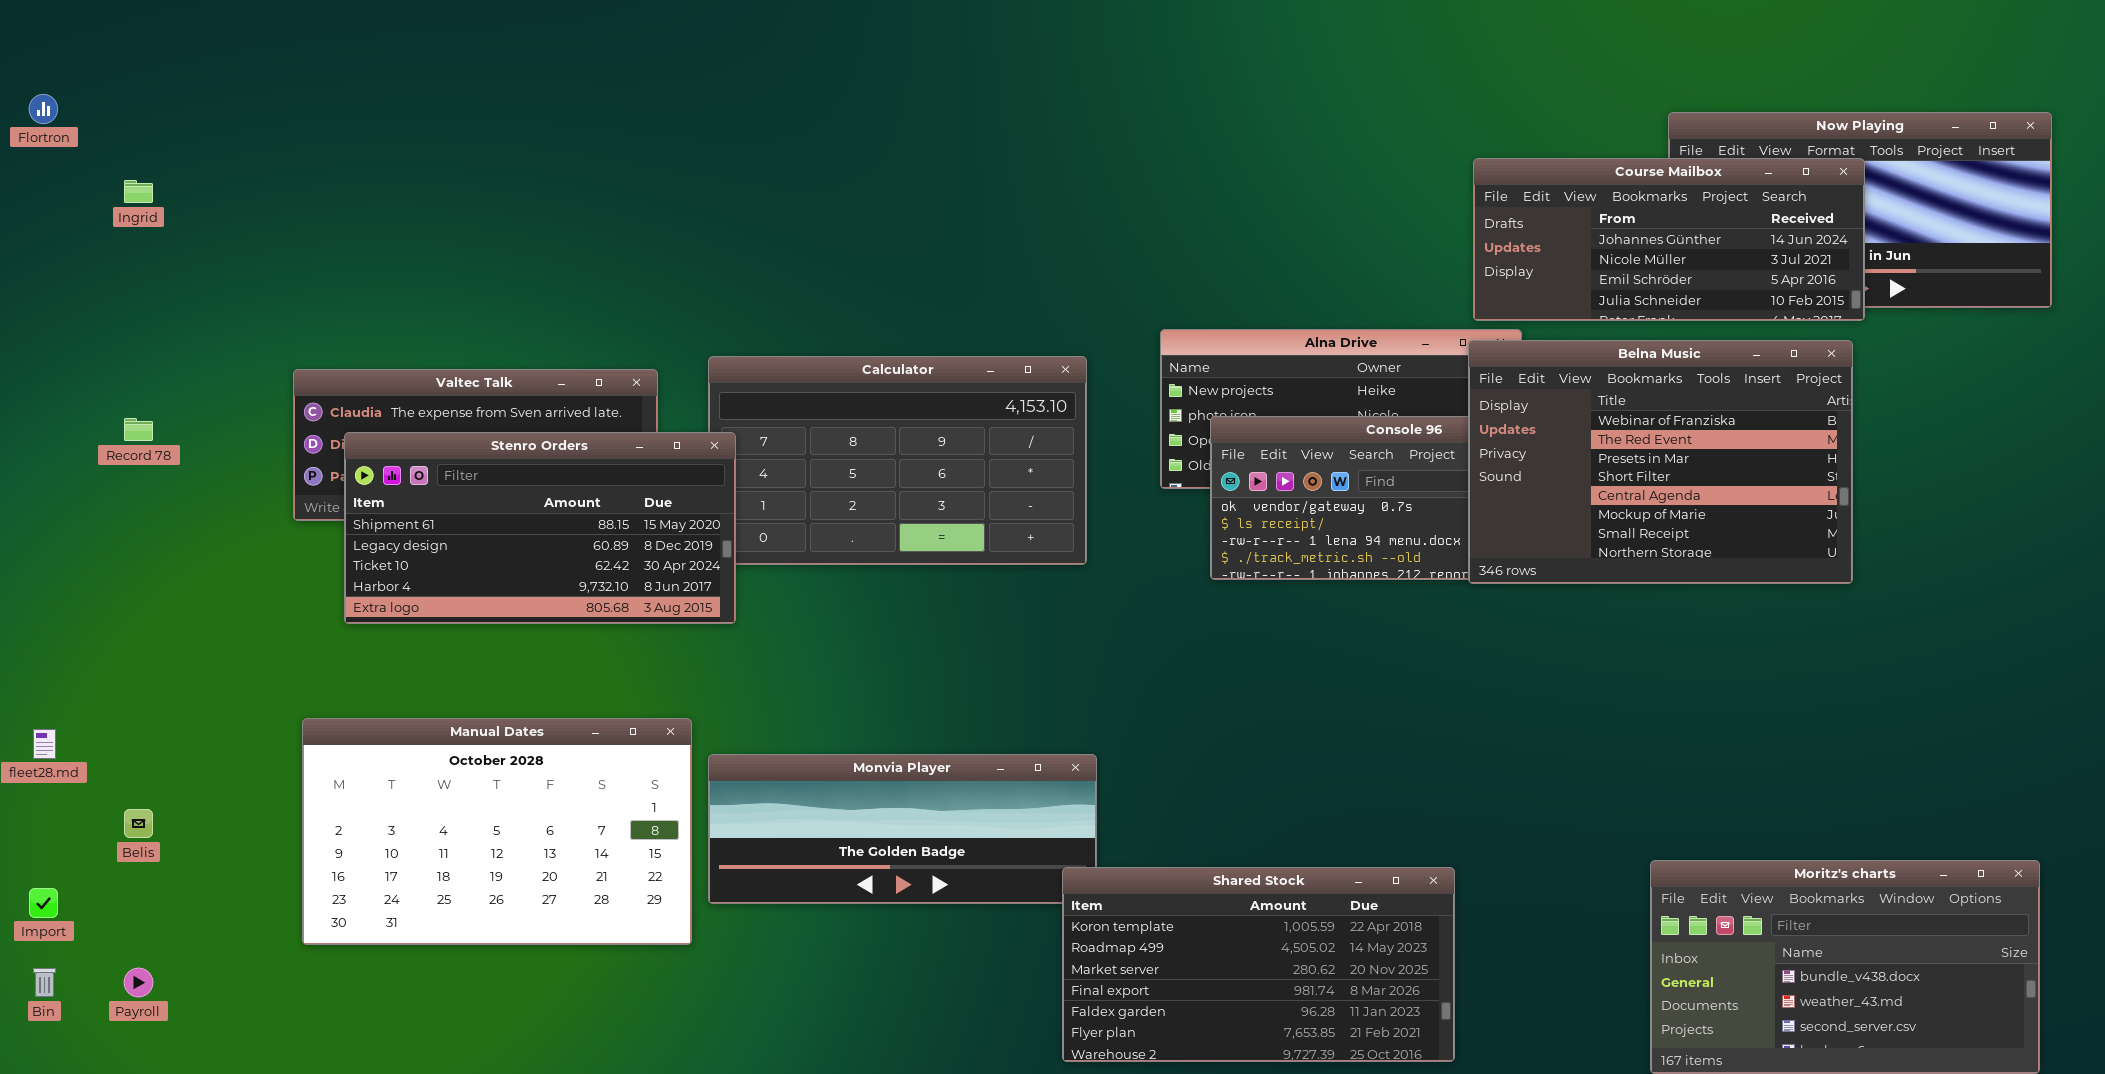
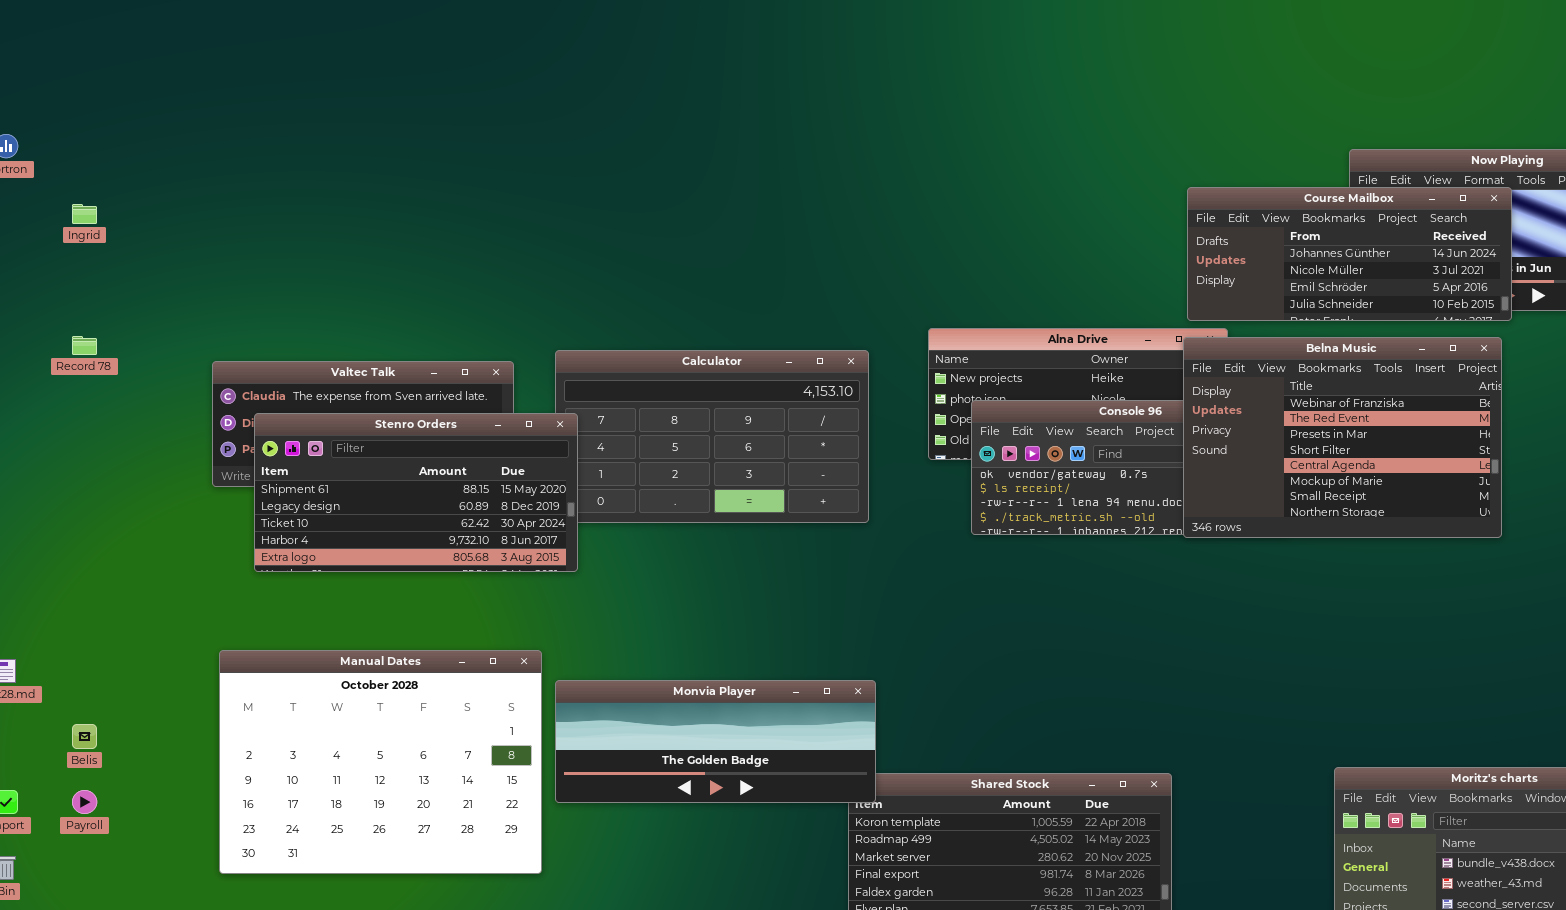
Record 78: [124,418,153,441] -> [72,336,97,355], moved
Manual Dates: [302,718,692,945] -> [219,650,542,874], resized
Monvia Player: [708,754,1097,904] -> [555,680,876,803], raised
Payroll: [124,968,153,997] -> [72,790,97,814], moved

